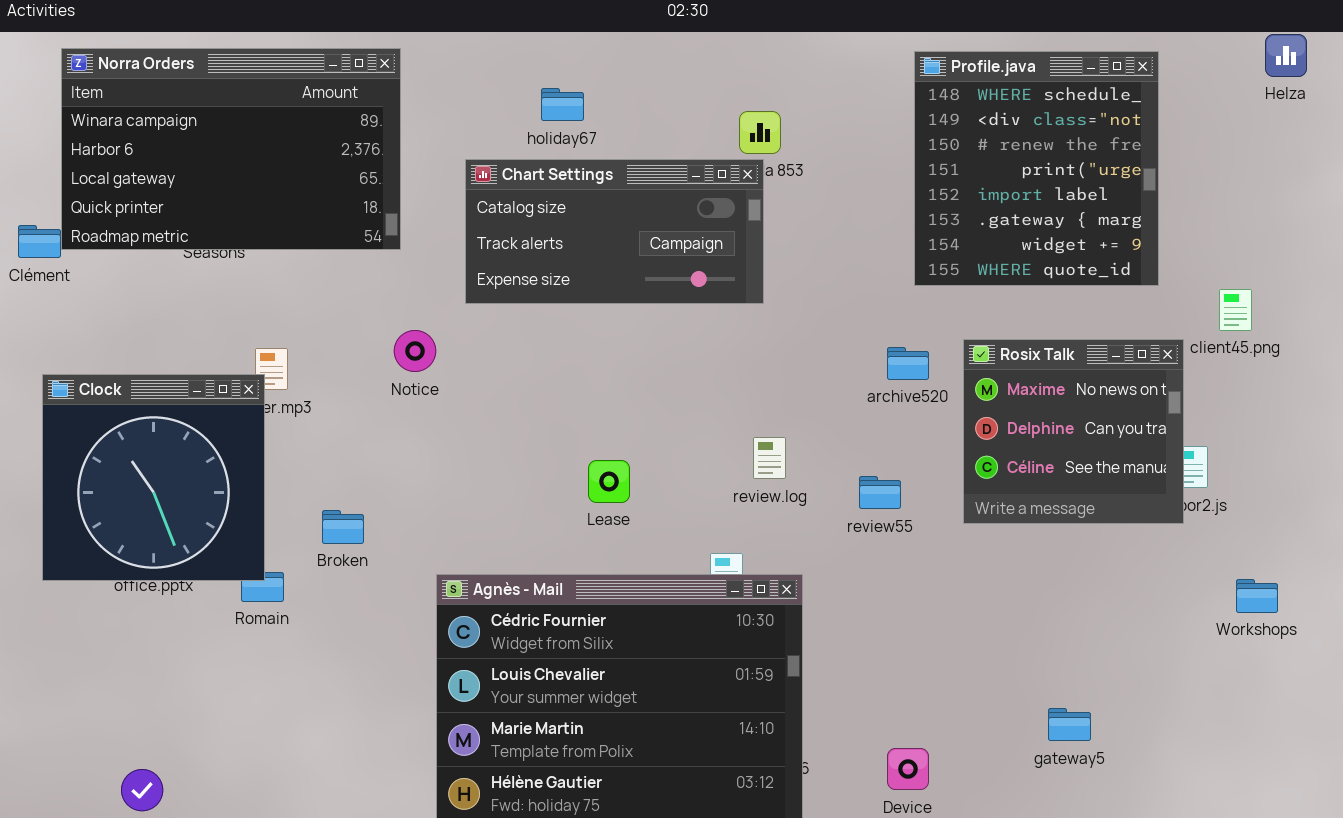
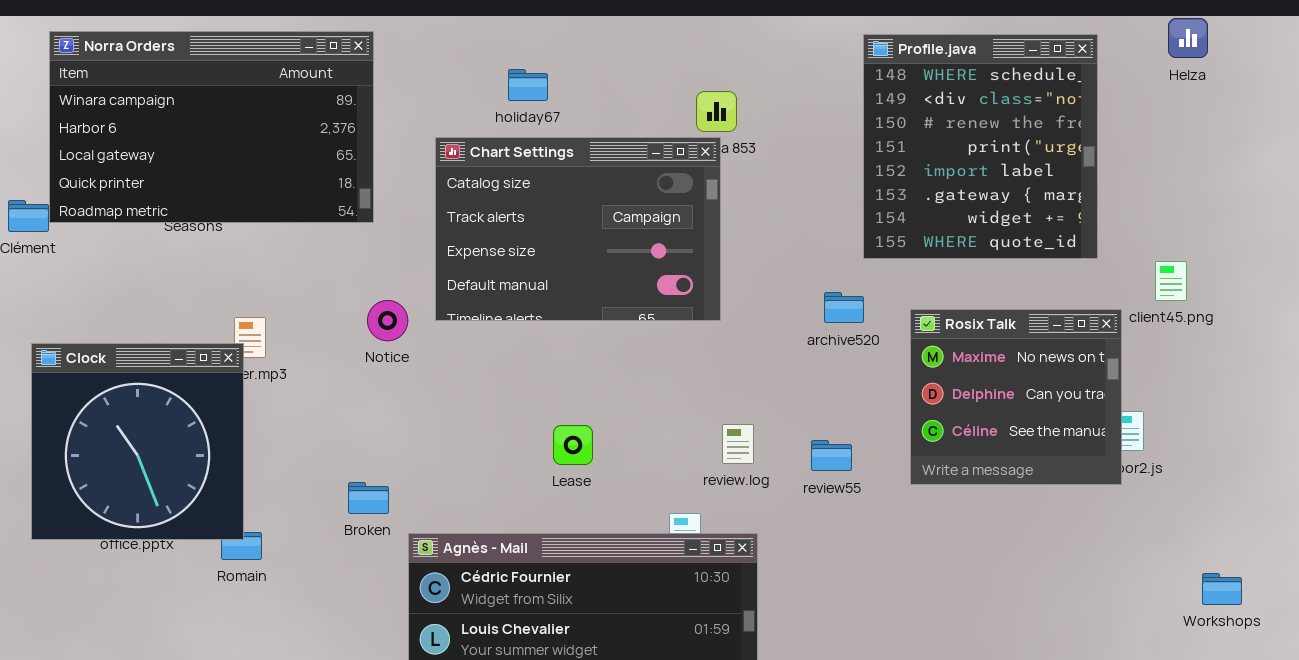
Helza: [1265,34,1307,77] -> [1168,18,1208,58], moved
Chart Settings: [465,159,764,304] -> [435,137,721,321], resized
archive520: [887,347,929,380] -> [824,292,864,323], moved
review.log: [753,437,786,479] -> [722,424,754,464], moved
Broken: [322,510,364,544] -> [348,482,389,514], moved
Workshops: [1236,579,1278,613] -> [1202,573,1242,605], moved

